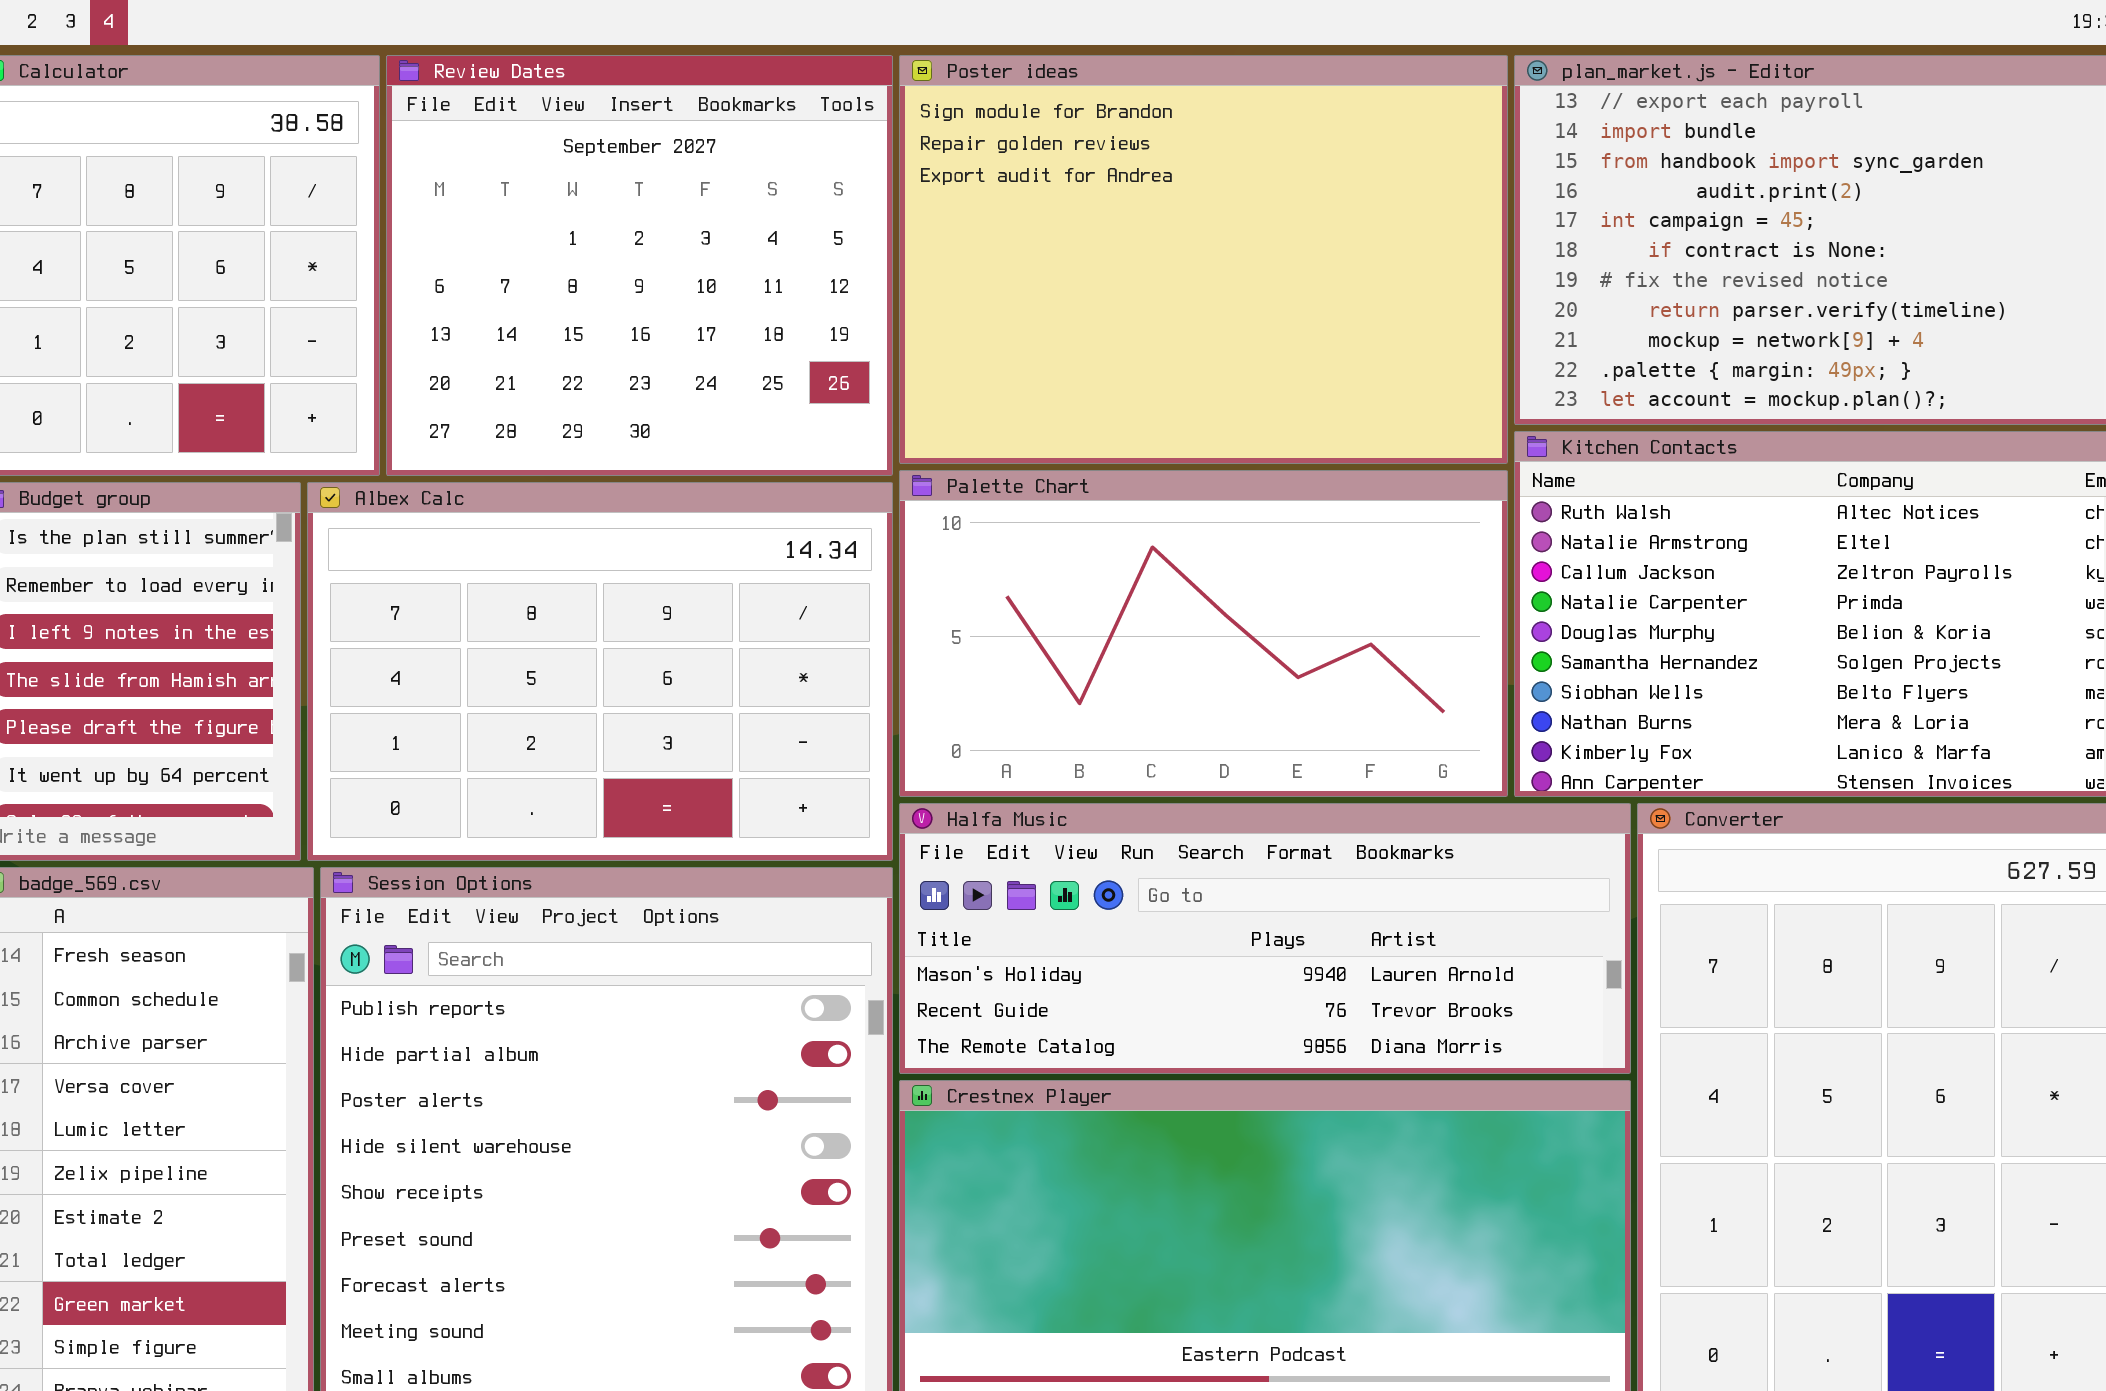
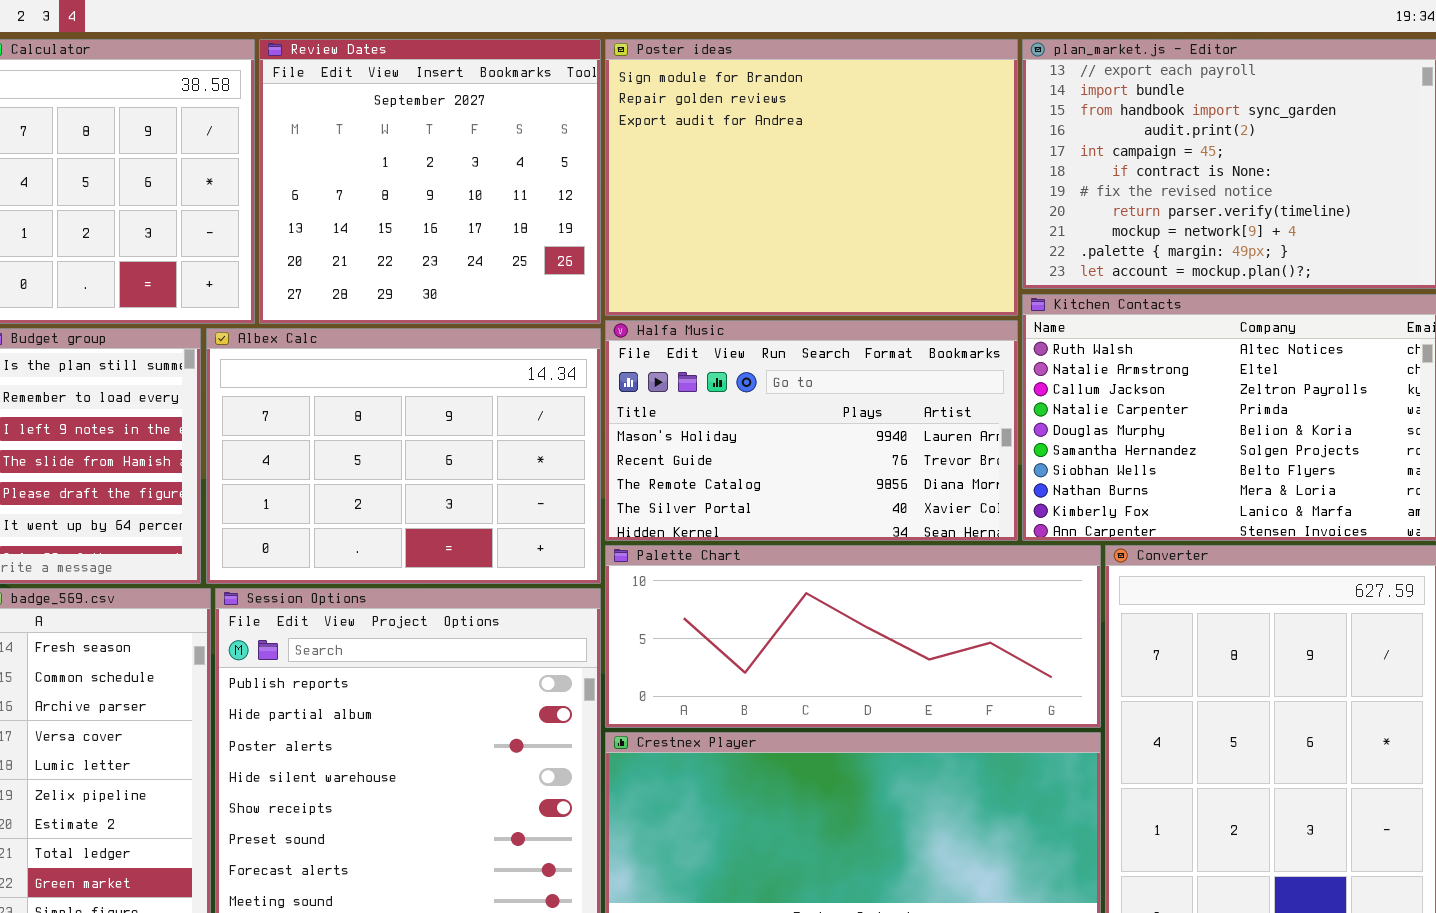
Palette Chart: [899,470,1508,797] -> [605,545,1101,728], moved, resized
Halfa Music: [899,803,1631,1074] -> [605,320,1018,541], moved, resized

